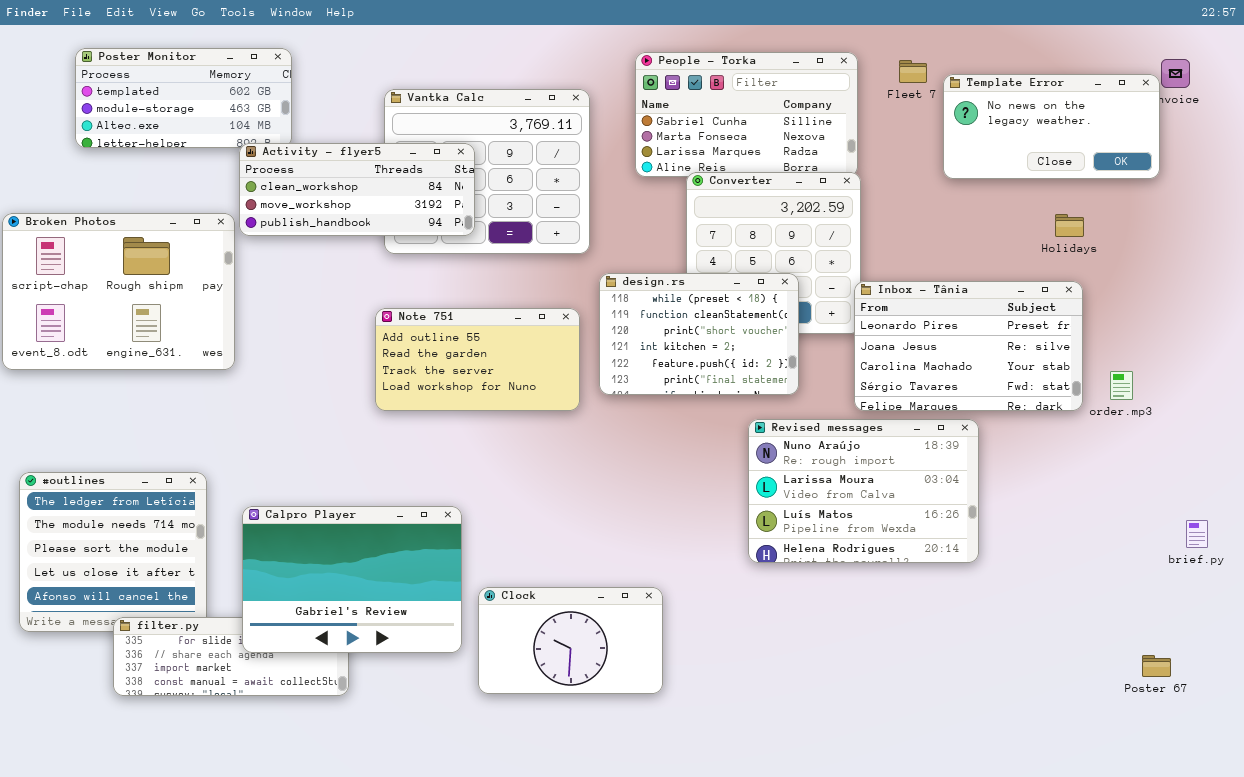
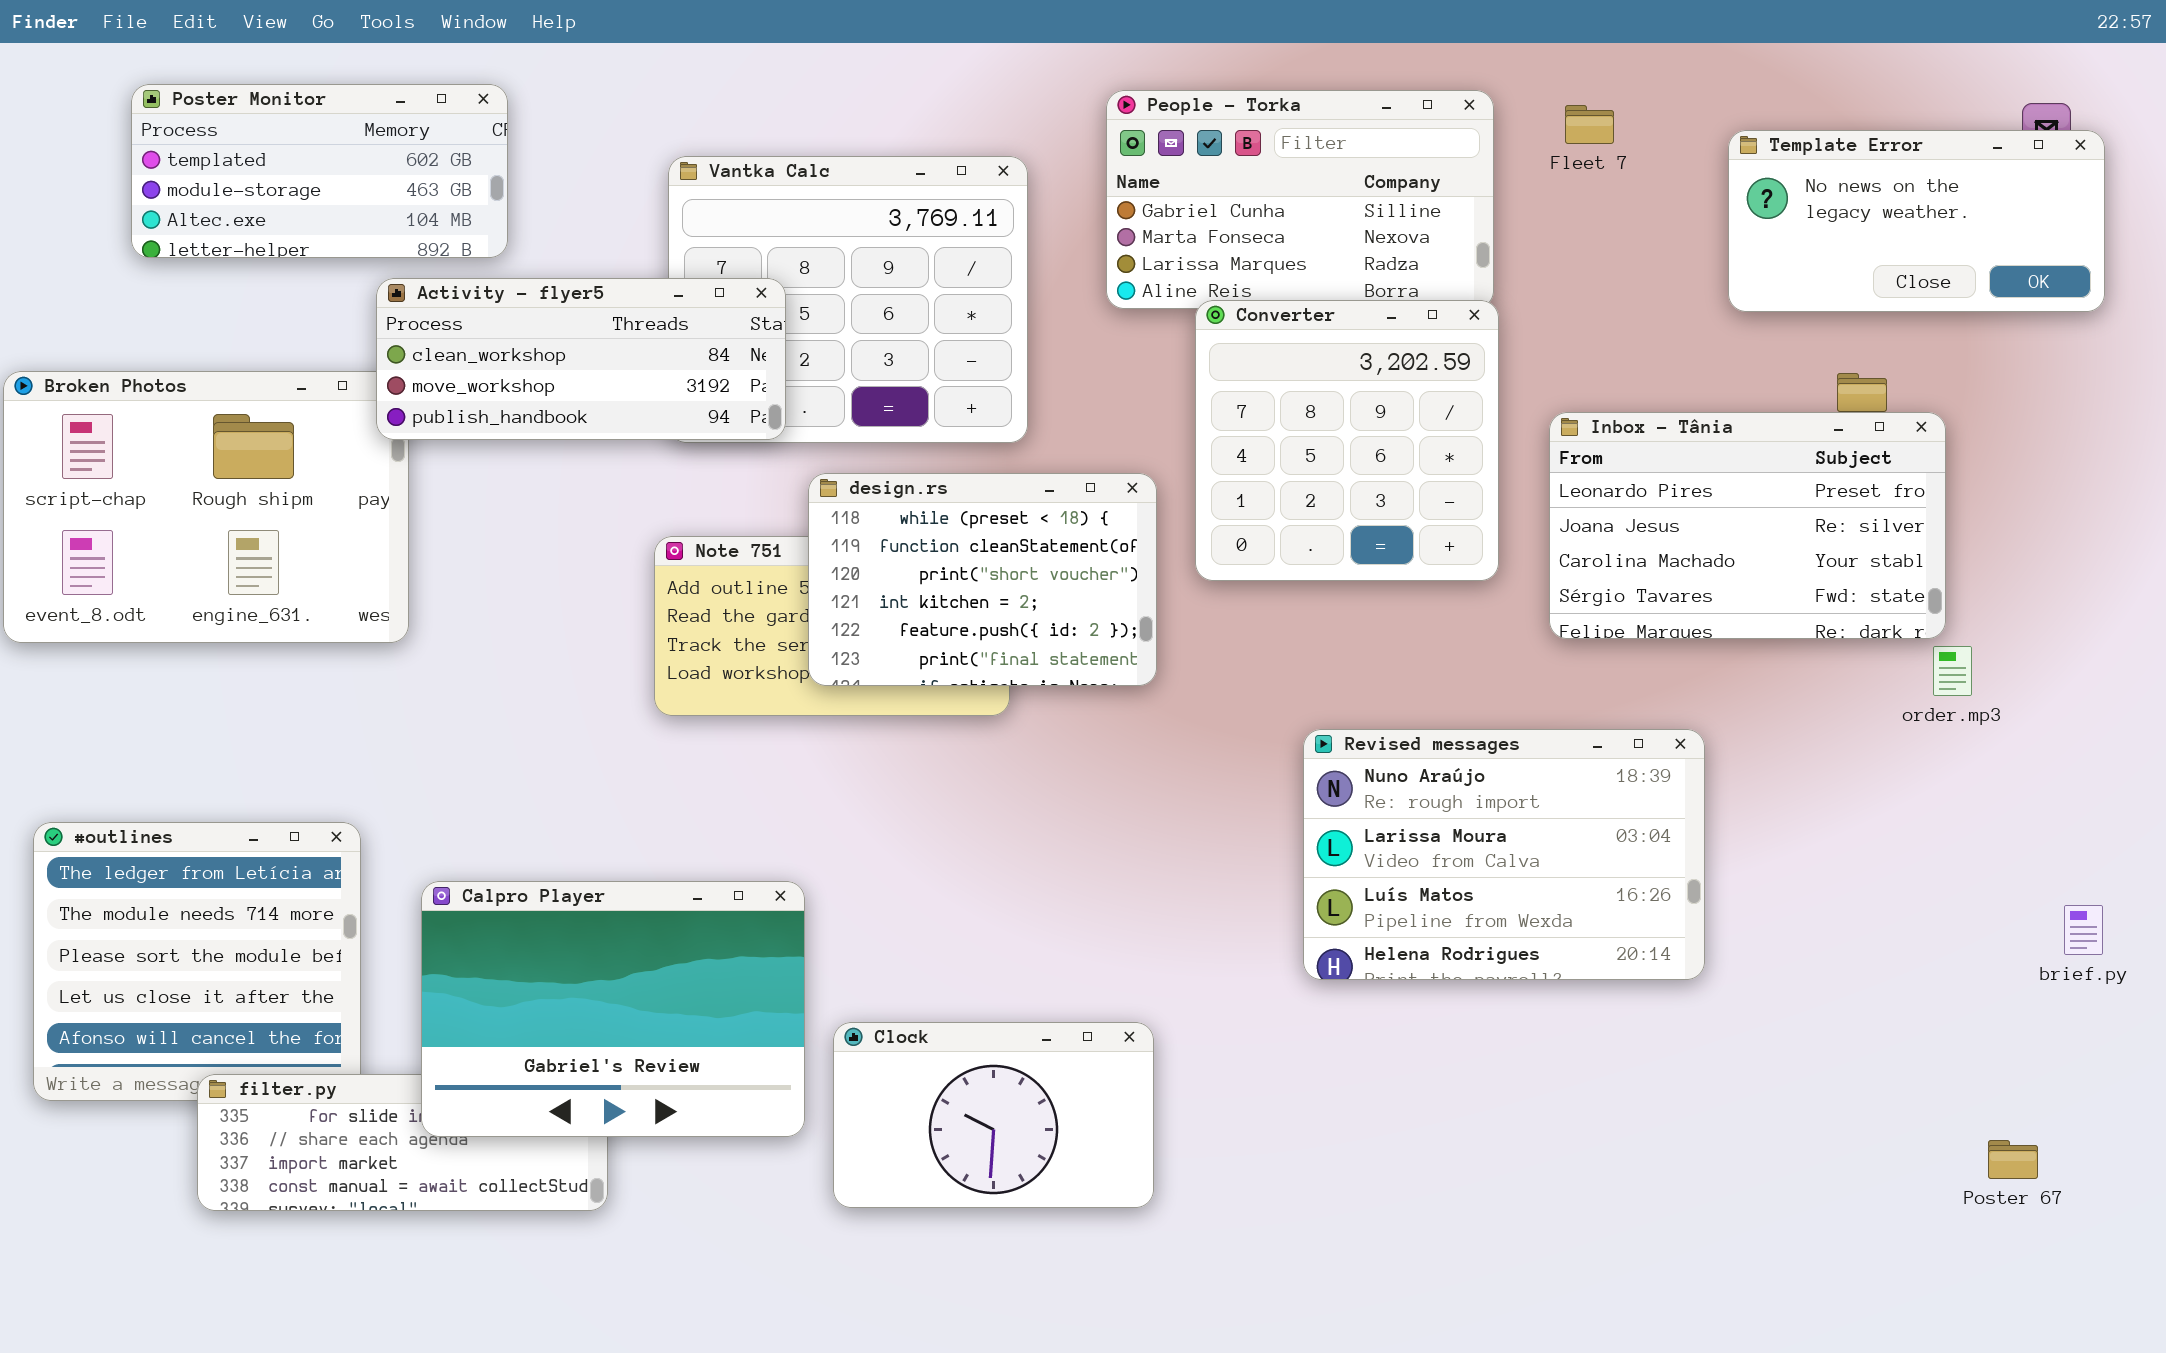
Template Error: [943,74,1160,179] -> [1728,130,2105,312], moved
Activity - flyer5: [239,143,475,236] -> [376,278,786,440], moved
design.rs: [599,273,799,395] -> [808,473,1157,686], moved
Inbox - Tânia: [854,281,1083,411] -> [1549,412,1946,639], moved

